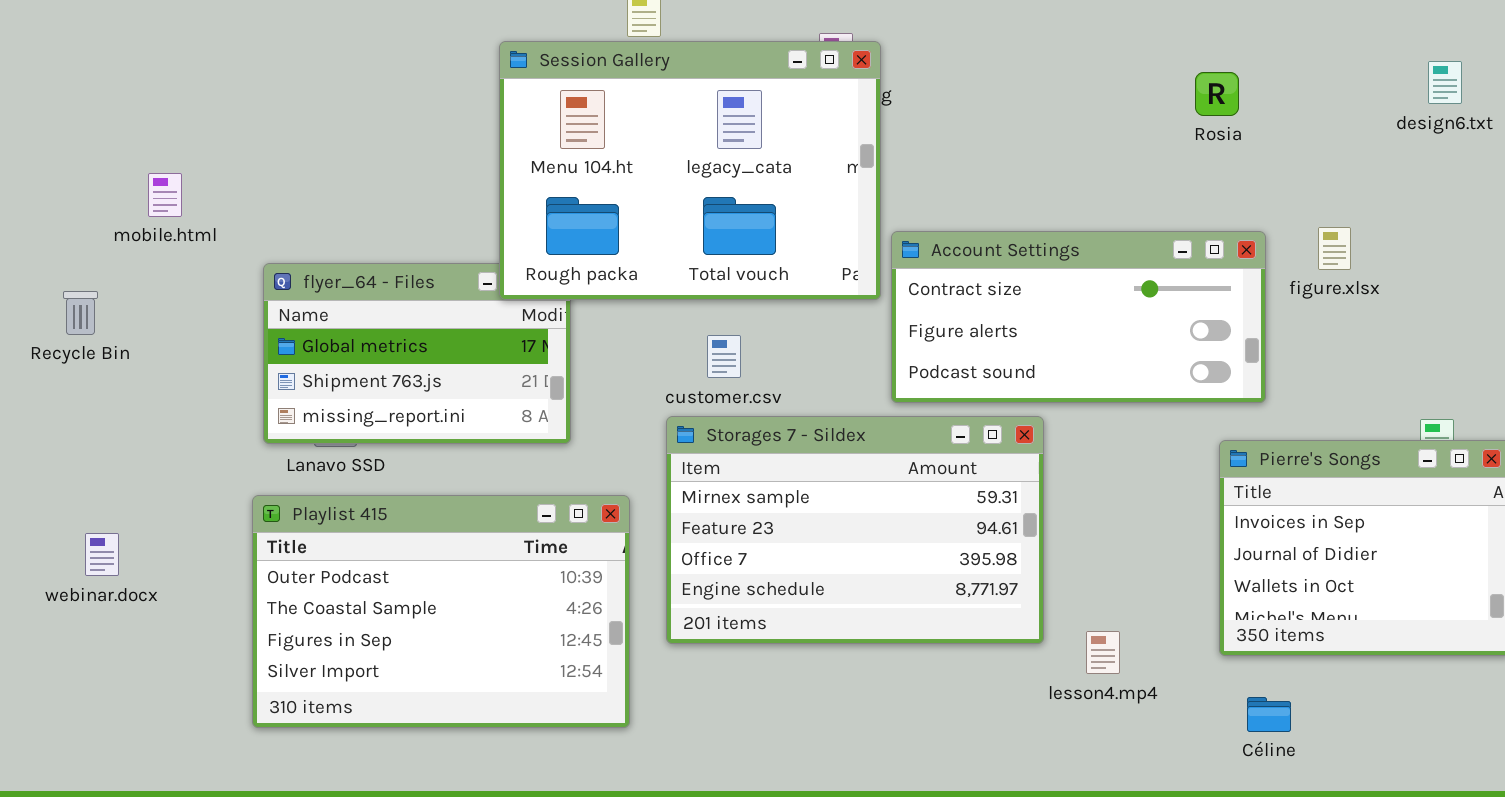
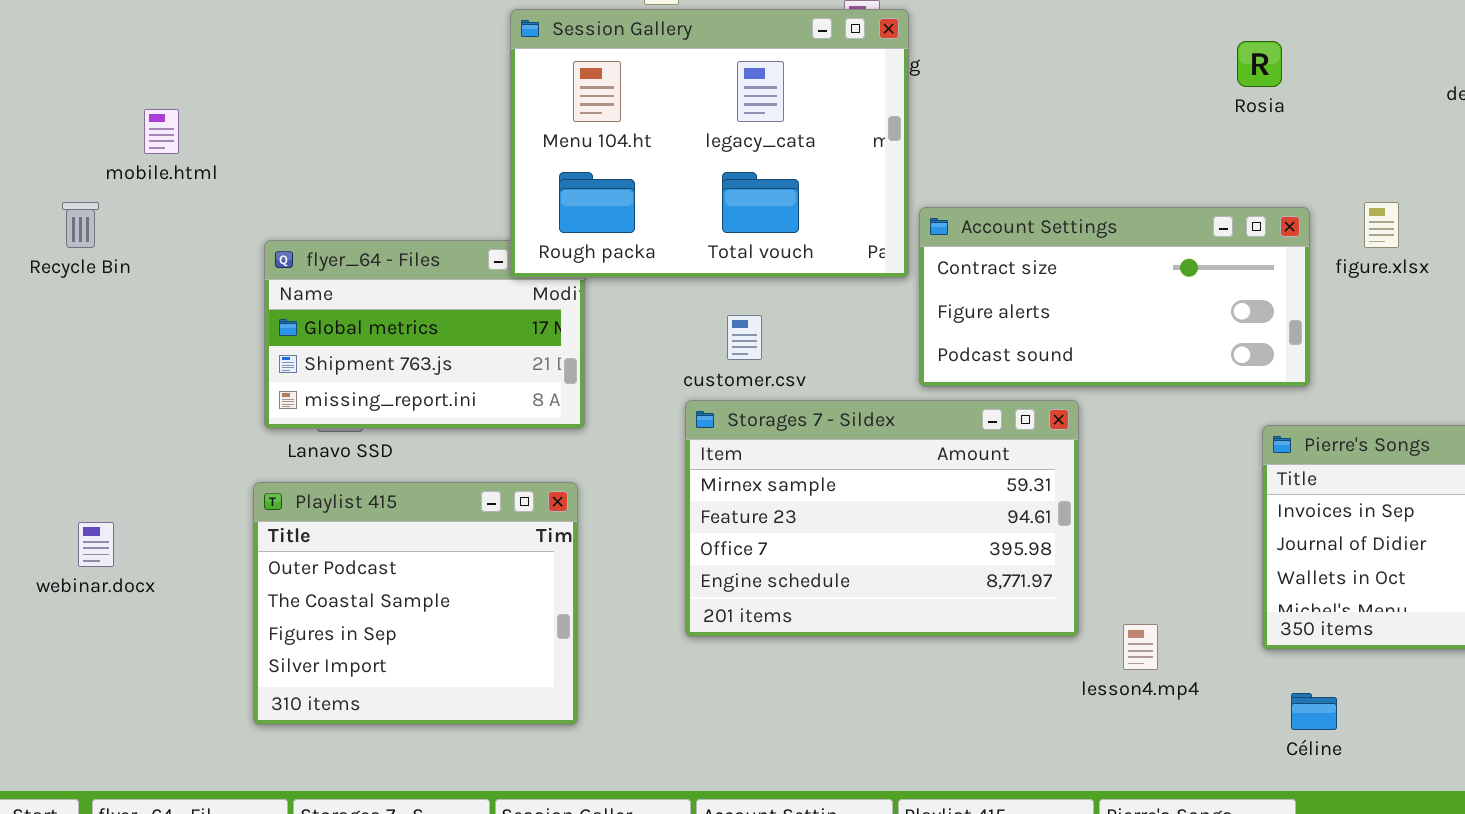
mobile.html: [148,173,182,217] -> [144,109,179,154], moved
Recycle Bin: [63,291,98,335] -> [62,202,99,248], moved
Playlist 415: [252,495,630,728] -> [253,482,578,725], resized

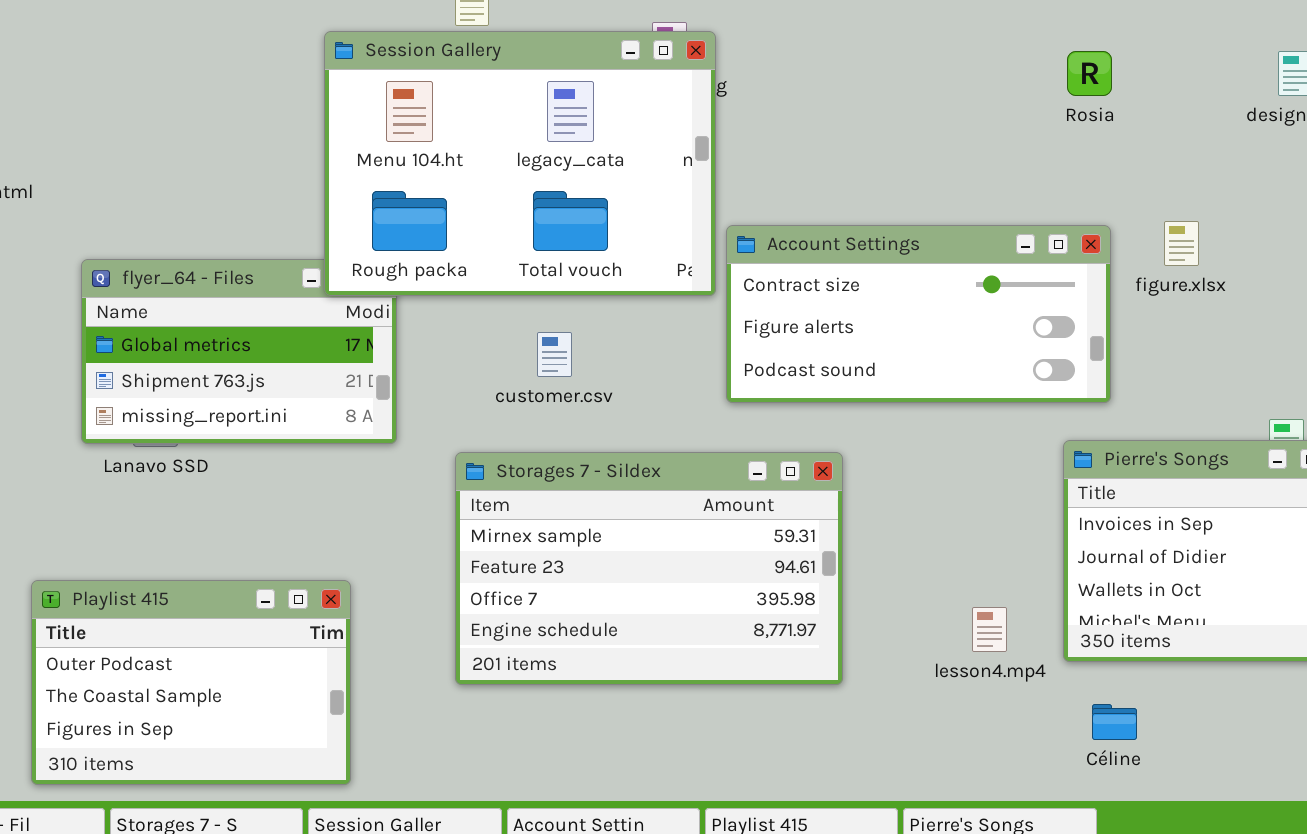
Rosia: [1237,41,1282,87] -> [1067,51,1112,96], moved
Storages 7 - Sildex: [685,400,1079,637] -> [455,452,843,685], moved
Playlist 415: [253,482,578,725] -> [31,580,351,785], moved, resized
lesson4.mp4: [1123,624,1158,670] -> [972,607,1007,652], moved

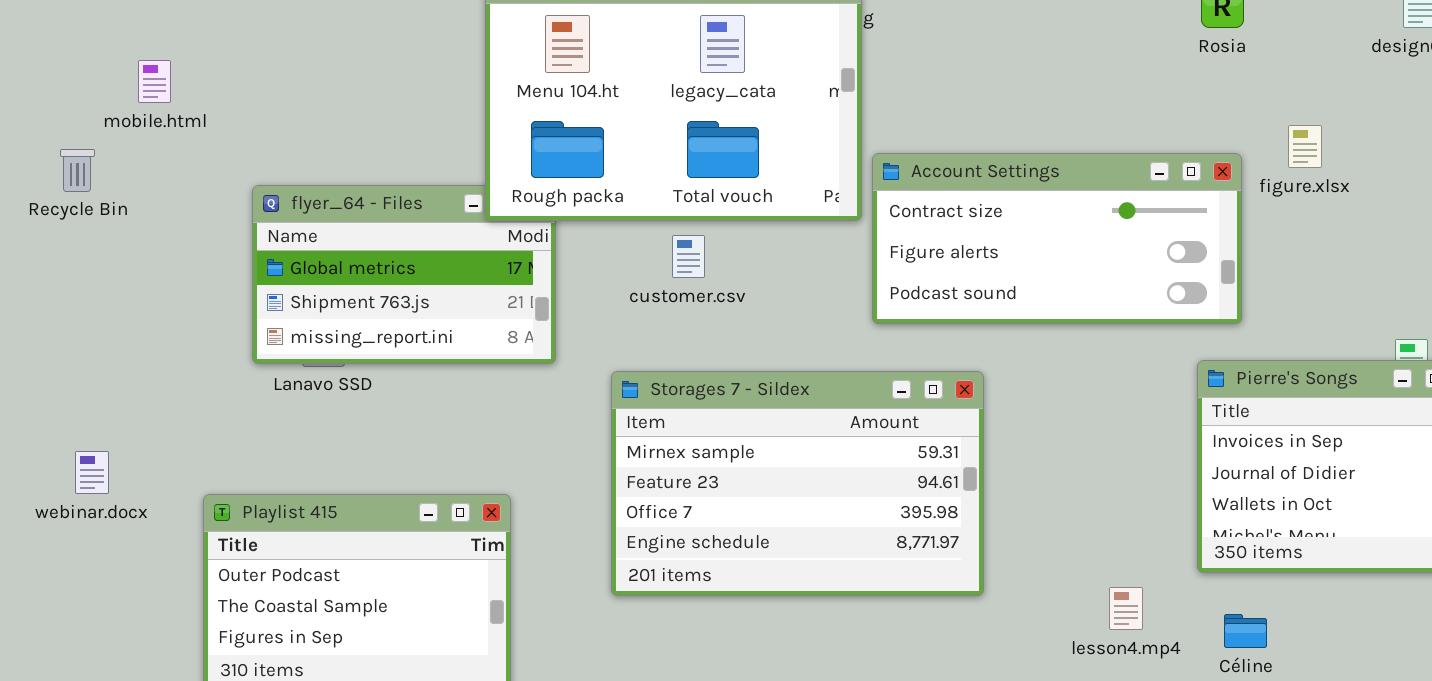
figure.xlsx: [1164,221,1199,266] -> [1288,125,1322,168], moved
customer.csv: [537,332,572,377] -> [672,235,705,278], moved
lesson4.mp4: [972,607,1007,652] -> [1109,587,1143,630], moved

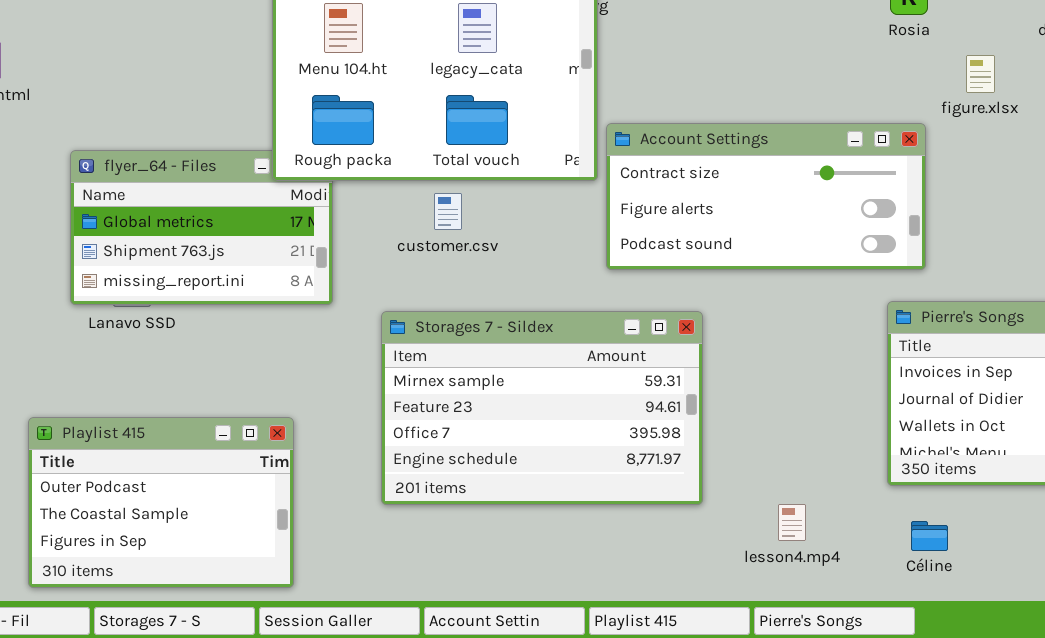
figure.xlsx: [1288,125,1322,168] -> [966,55,995,93], moved
lesson4.mp4: [1109,587,1143,630] -> [778,504,806,541], moved

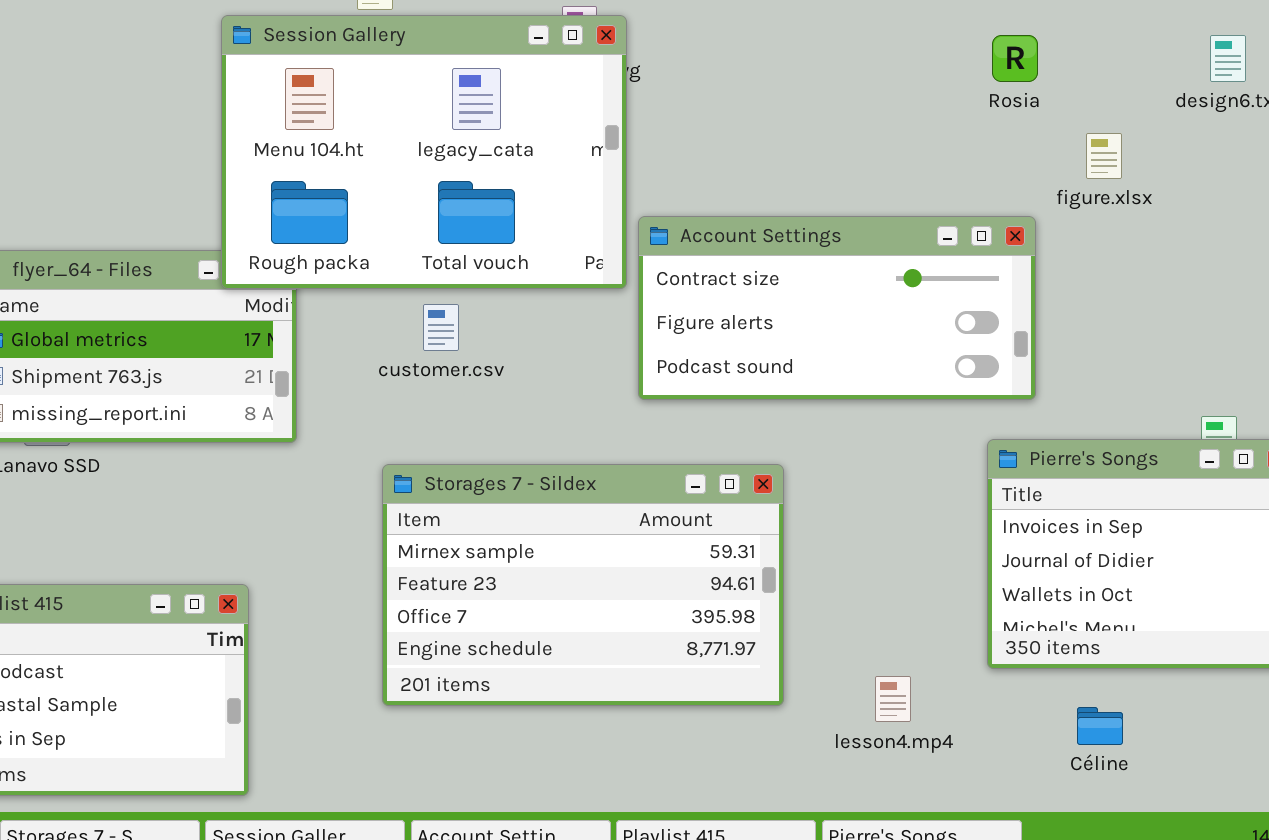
Storages 7 - Sildex: [381,311,703,505] -> [382,464,784,706], moved
lesson4.mp4: [778,504,806,541] -> [875,676,911,722], moved
Céline: [911,521,948,551] -> [1077,707,1123,745], moved

